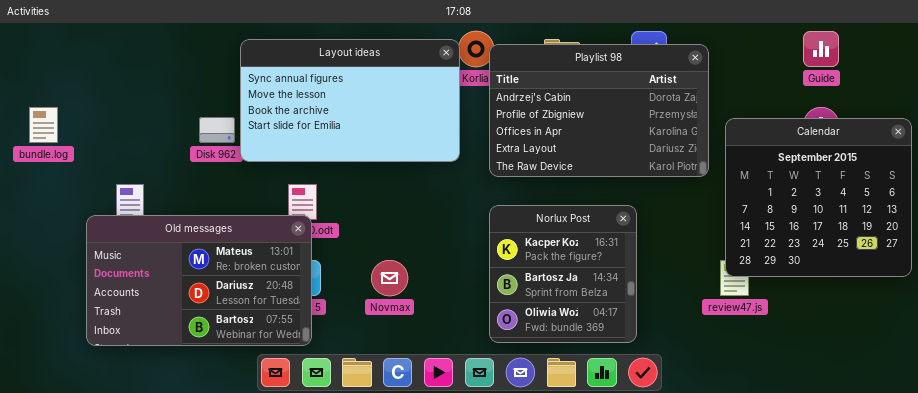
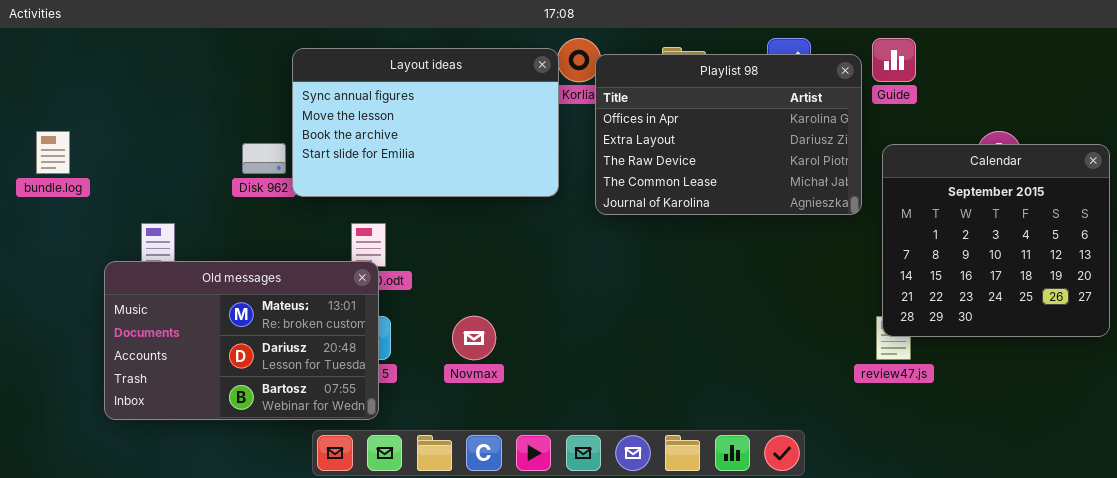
Guide: [803,31,839,67] -> [872,38,916,82], moved
Playlist 98: [489,44,709,177] -> [595,54,862,215], scrolled down 2 rows
Norlux Post: [489,205,637,343] -> none, closed

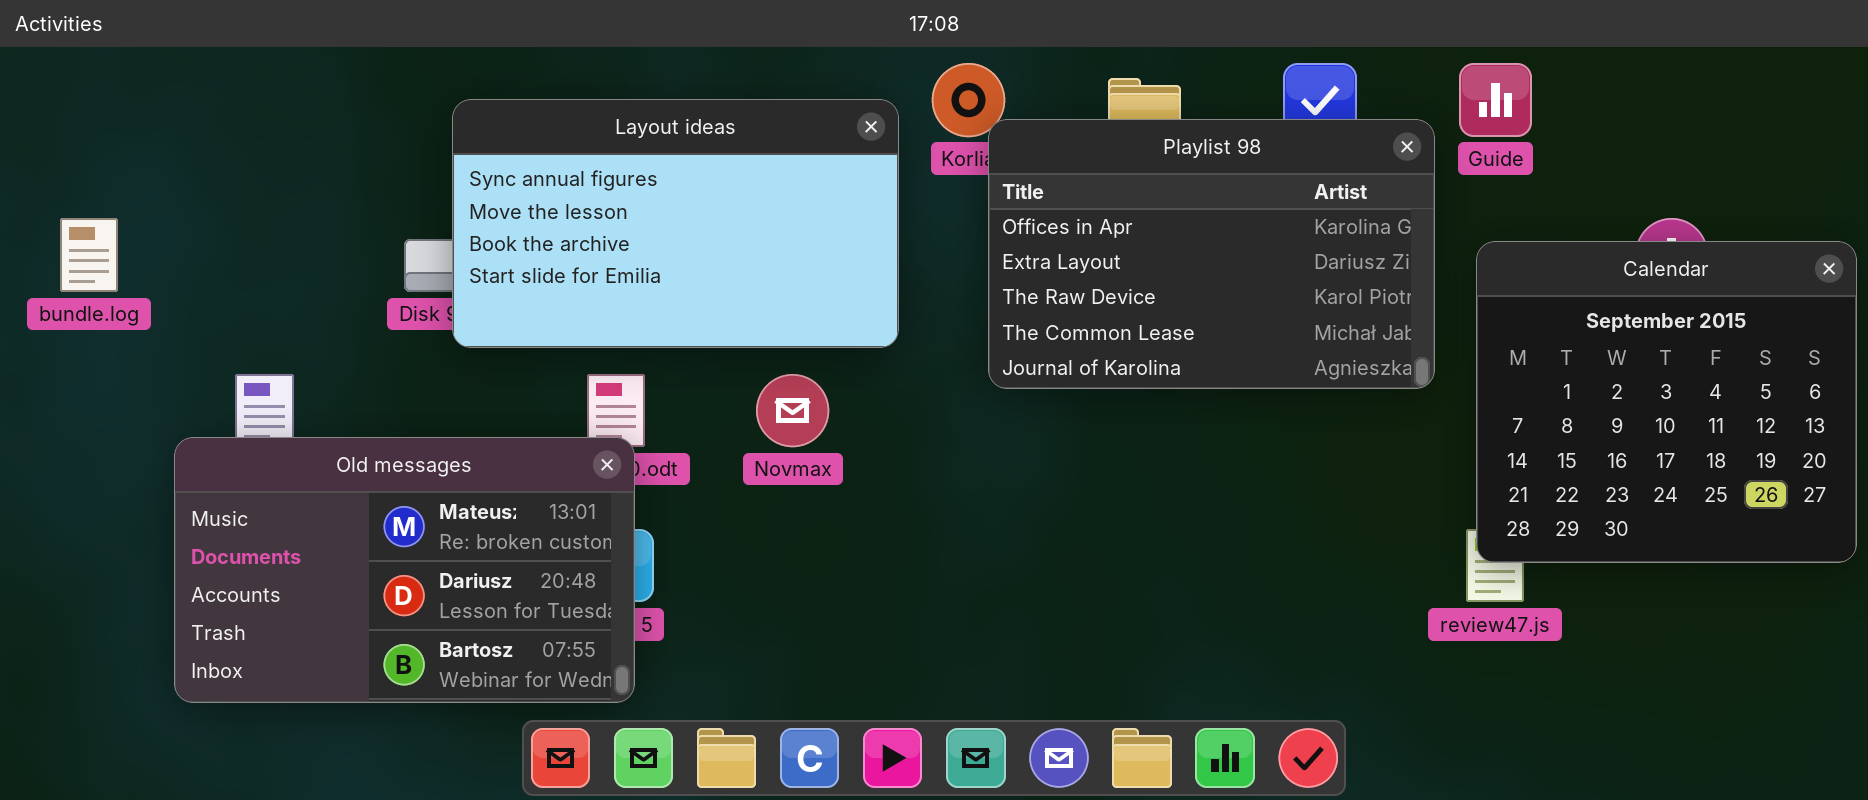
Layout ideas: [292,48,559,197] -> [452,99,899,348], moved
Playlist 98: [595,54,862,215] -> [988,119,1435,389], moved
Novmax: [452,316,496,360] -> [756,374,829,447], moved

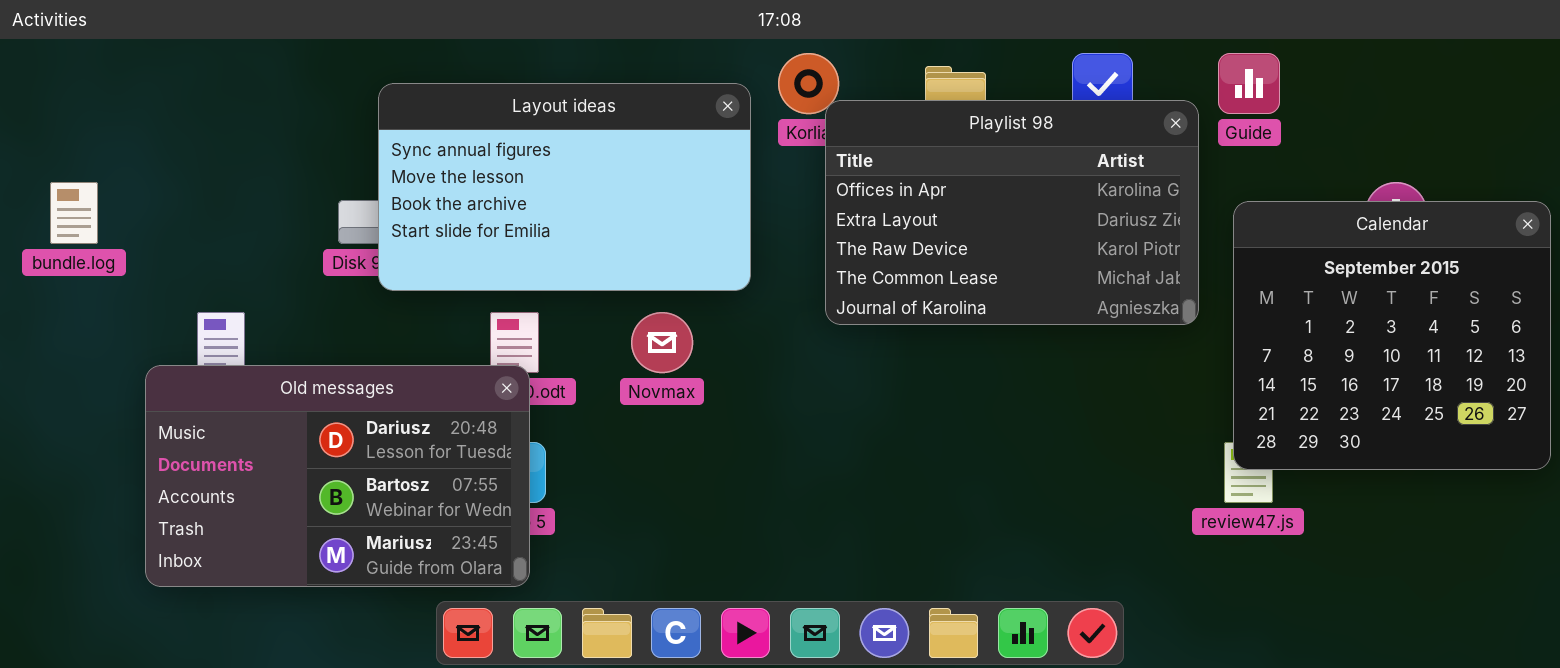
Old messages: [174,437,635,703] -> [145,365,530,587], scrolled down 1 row

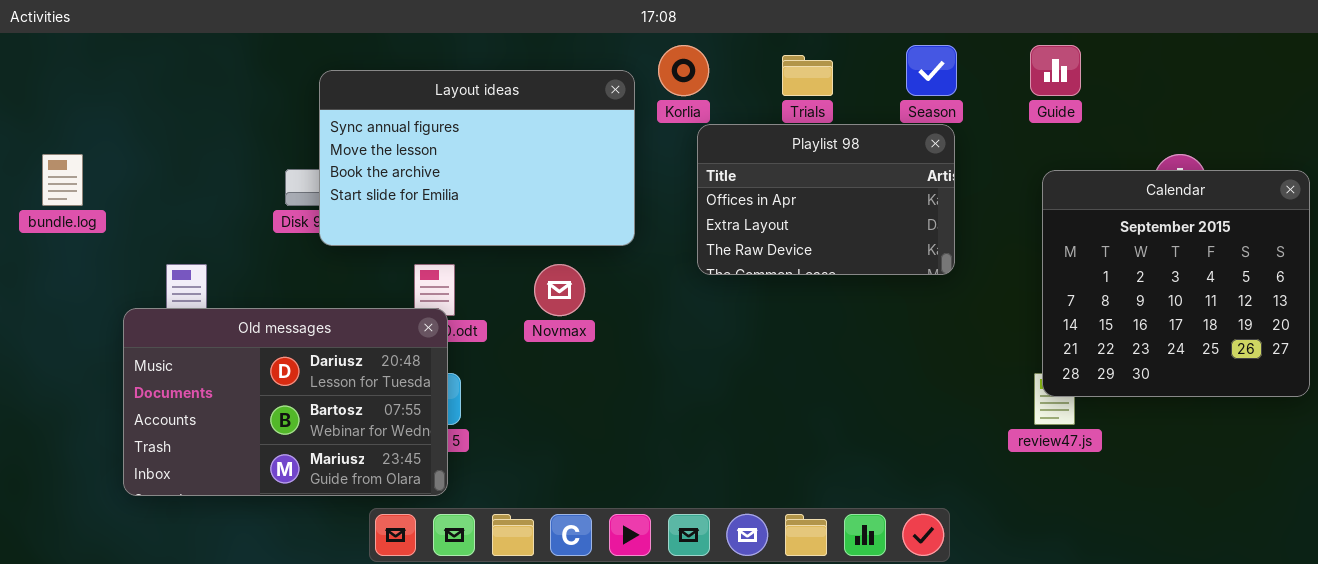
Playlist 98: [825,100,1199,325] -> [697,124,955,275], resized

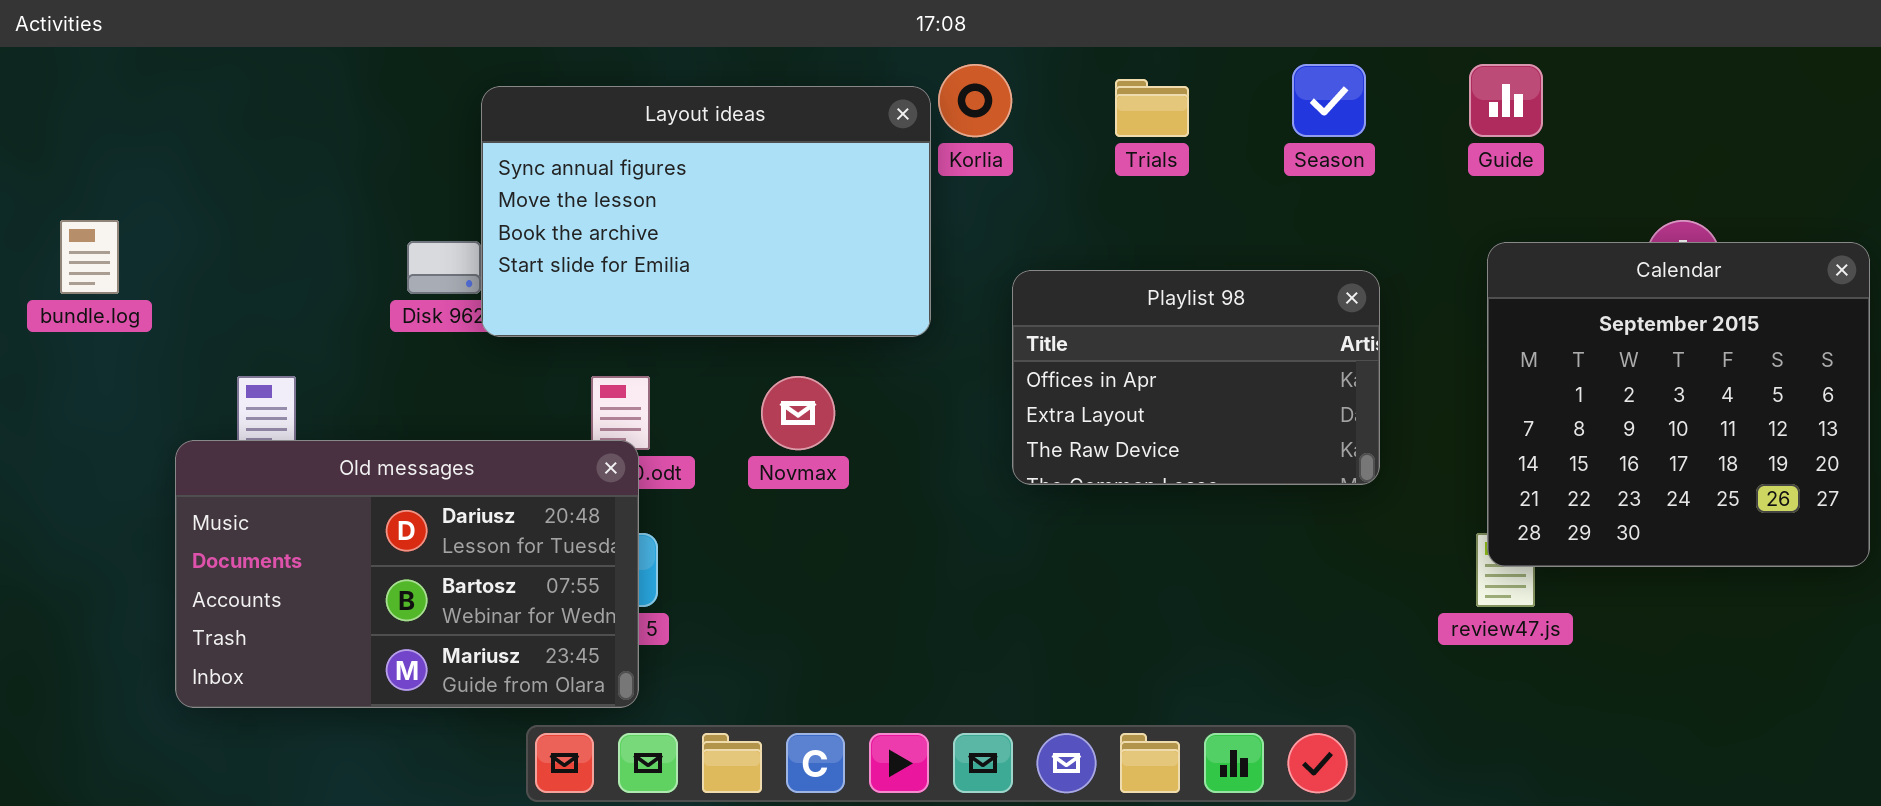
Layout ideas: [319,70,635,246] -> [481,86,931,337], moved
Playlist 98: [697,124,955,275] -> [1012,270,1380,485], moved

